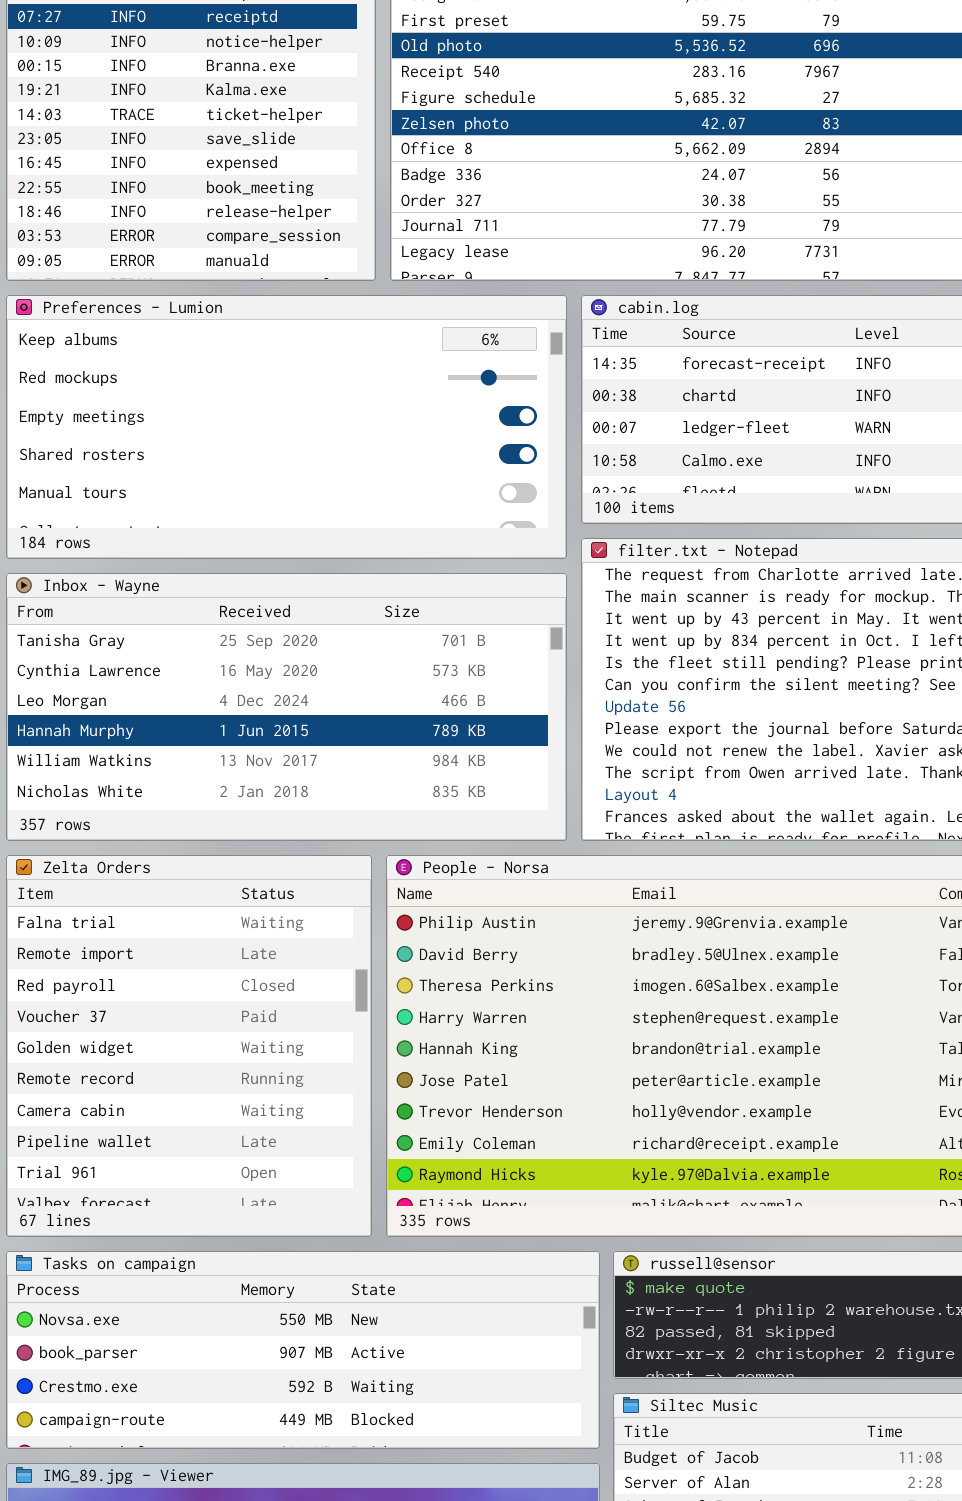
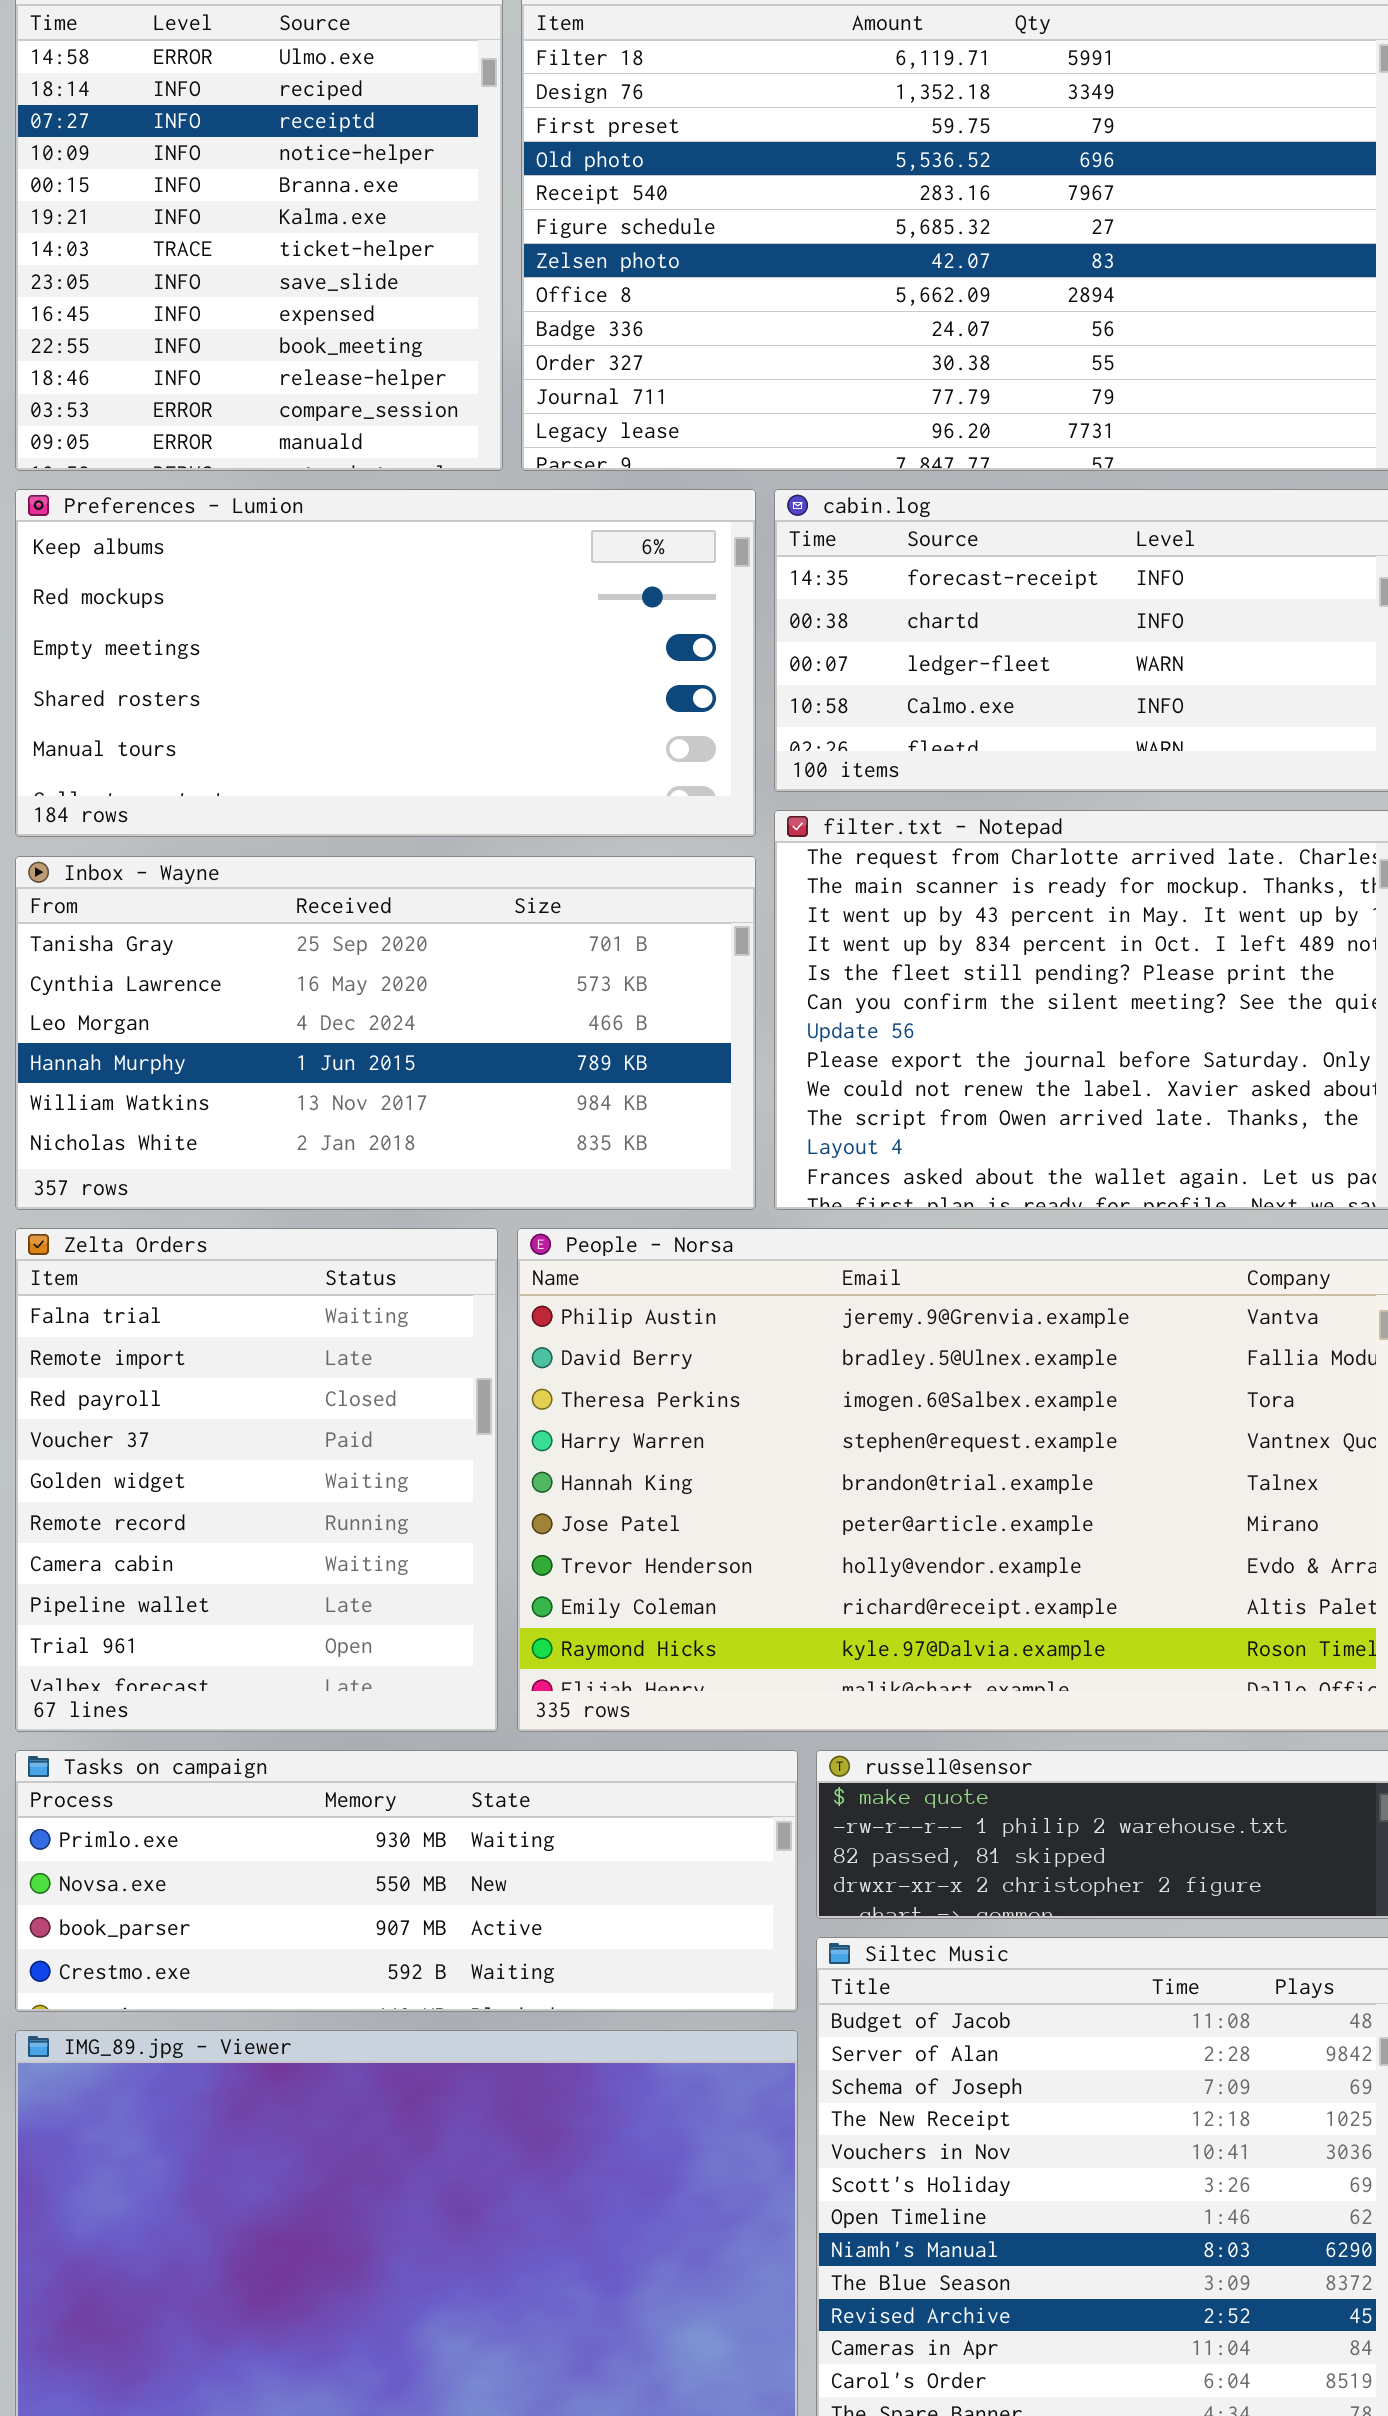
Tasks on campaign: [6,1251,600,1449] -> [15,1750,798,2012], scrolled up 1 row

